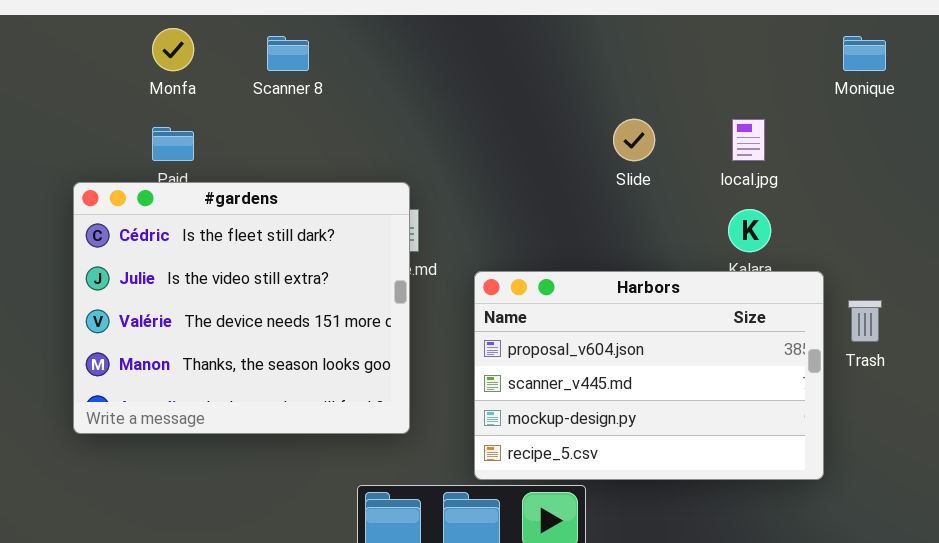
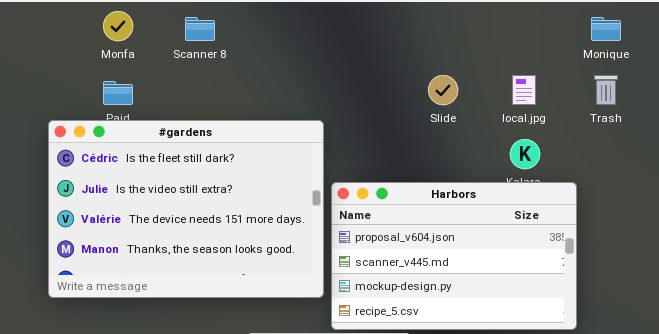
#gardens: [73,182,410,434] -> [48,120,324,298], resized
Trash: [848,300,882,342] -> [594,75,618,105], moved

